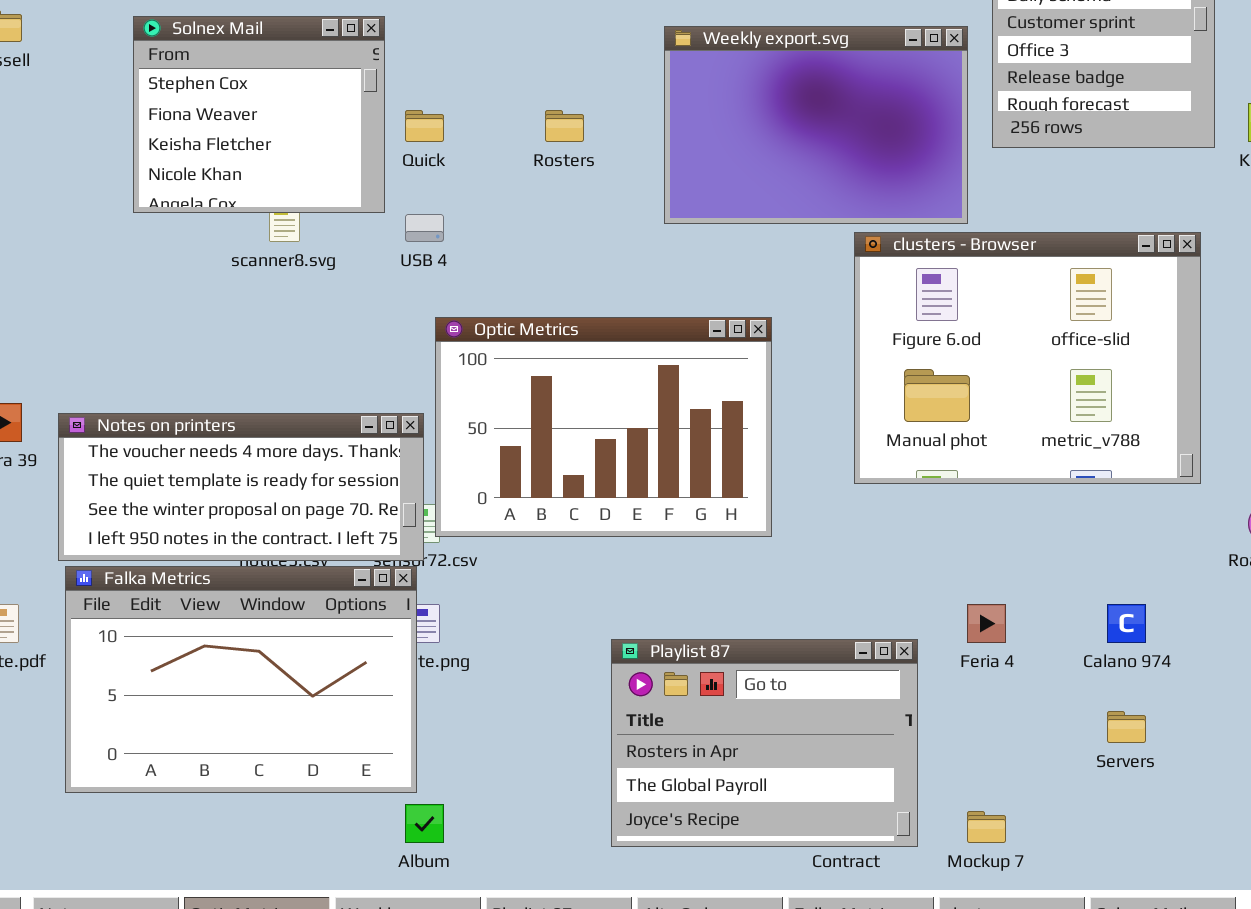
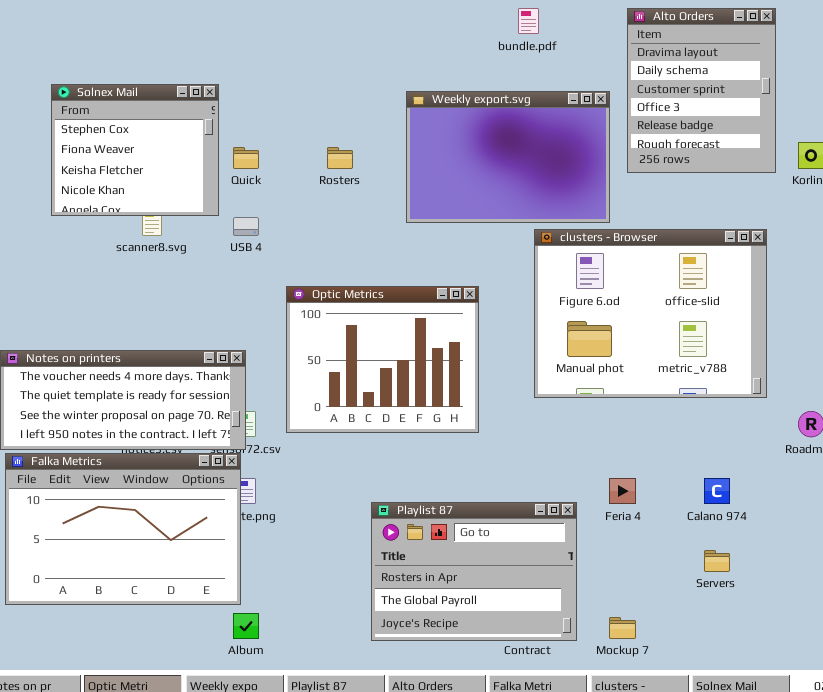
Optic Metrics: [435,317,772,537] -> [286,286,479,433], resized

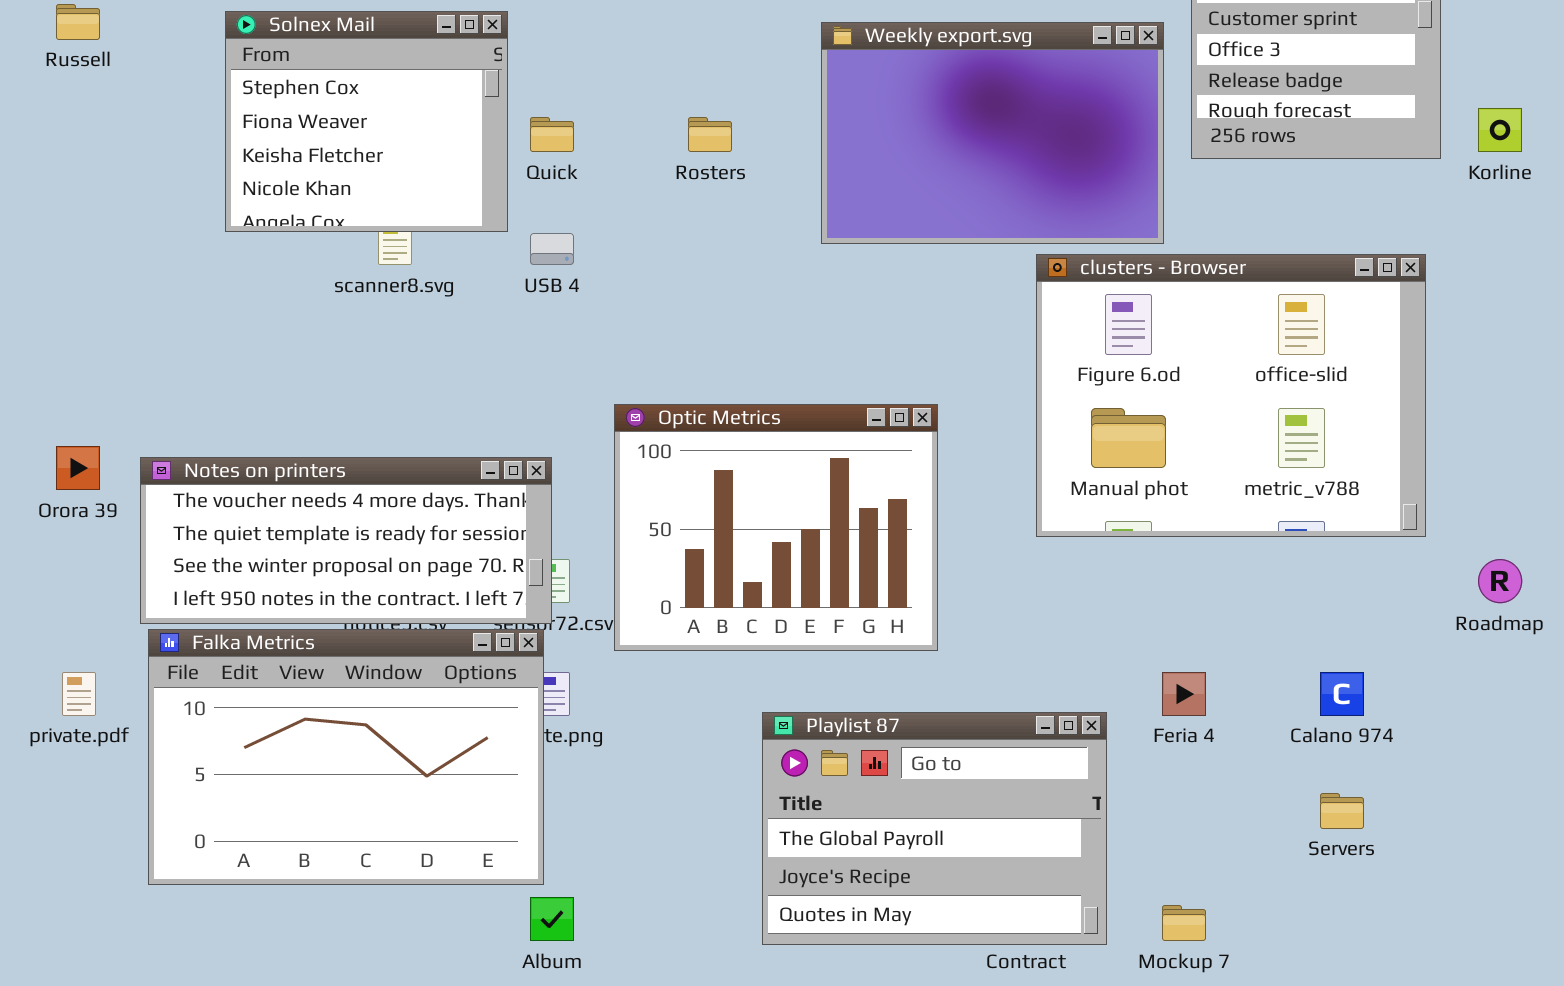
Optic Metrics: [286,286,479,433] -> [614,404,938,651], moved
Playlist 87: [371,502,577,641] -> [762,712,1107,945], scrolled down 1 row

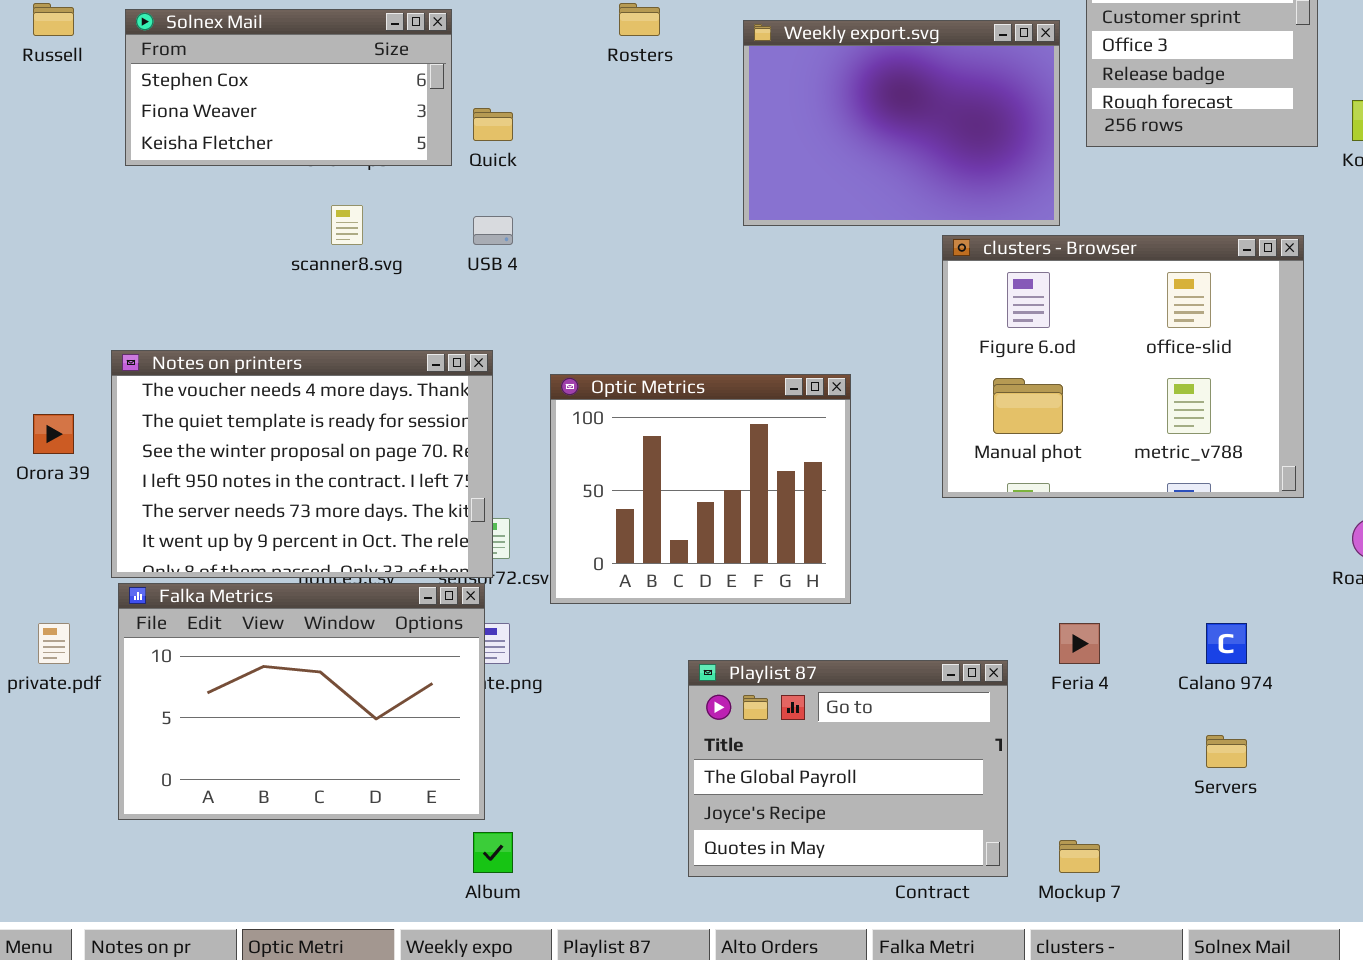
Solnex Mail: [225,11,508,232] -> [125,9,452,166], resized
Rosters: [688,117,732,152] -> [619,3,660,36], moved
Notes on printers: [140,457,552,624] -> [111,350,493,578], resized

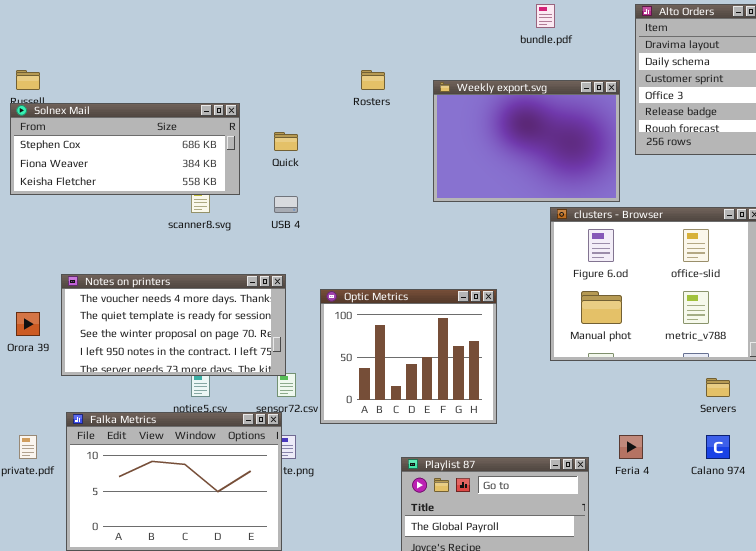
Solnex Mail: [125,9,452,166] -> [10,103,240,195], moved, resized
Notes on printers: [111,350,493,578] -> [61,274,286,376], resized
Servers: [1206,735,1247,768] -> [706,378,730,397], moved

